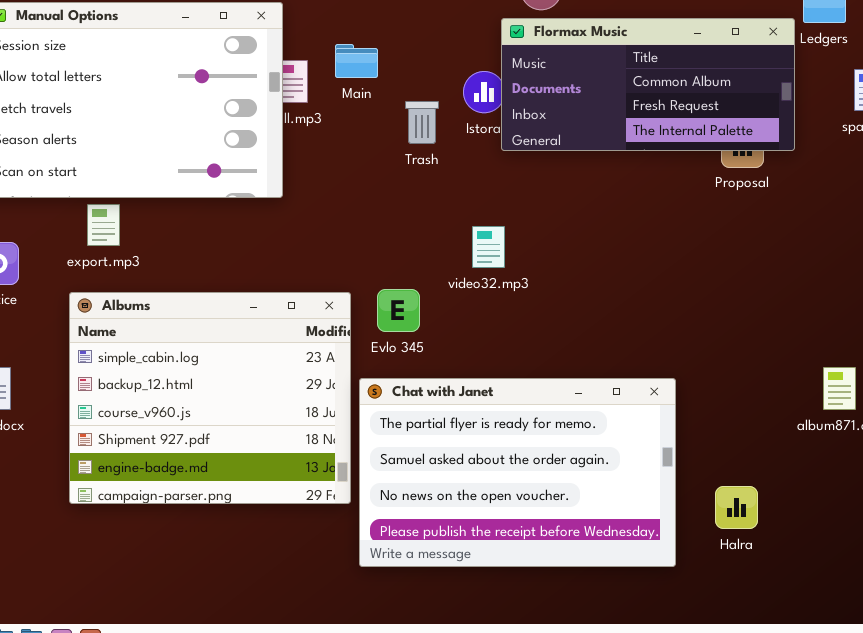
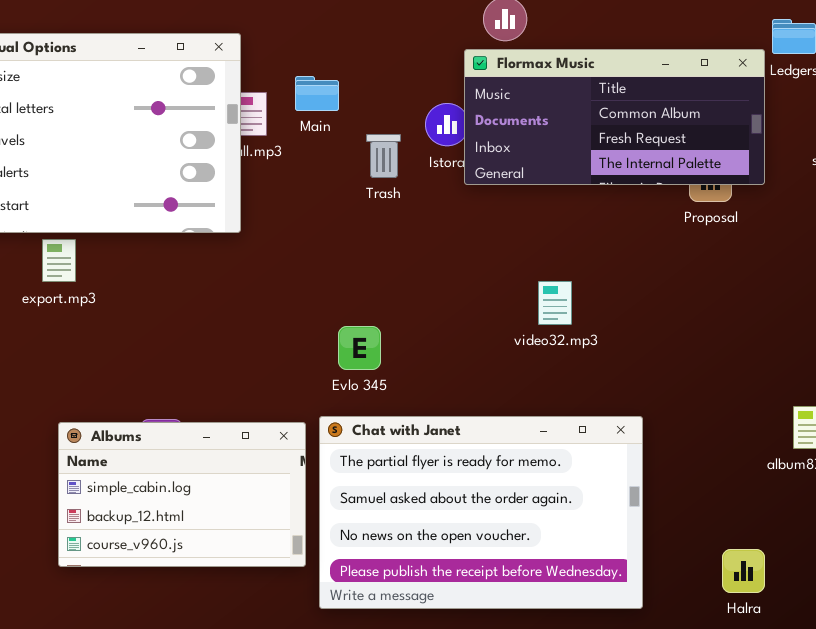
video32.mp3: [472,226,505,268] -> [538,281,572,325], moved
Albums: [69,292,351,504] -> [58,422,306,567], moved, resized
Halra: [715,486,758,529] -> [722,549,765,593], moved

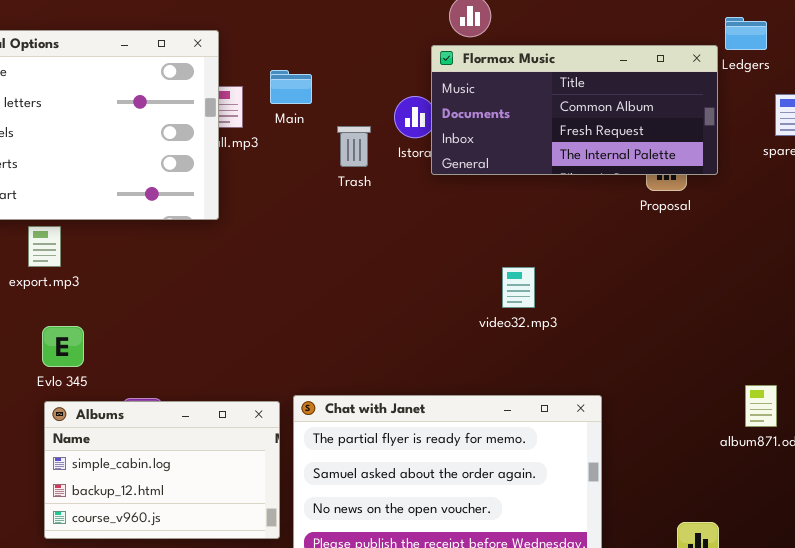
Evlo 345: [338,326,381,370] -> [42,326,84,367], moved

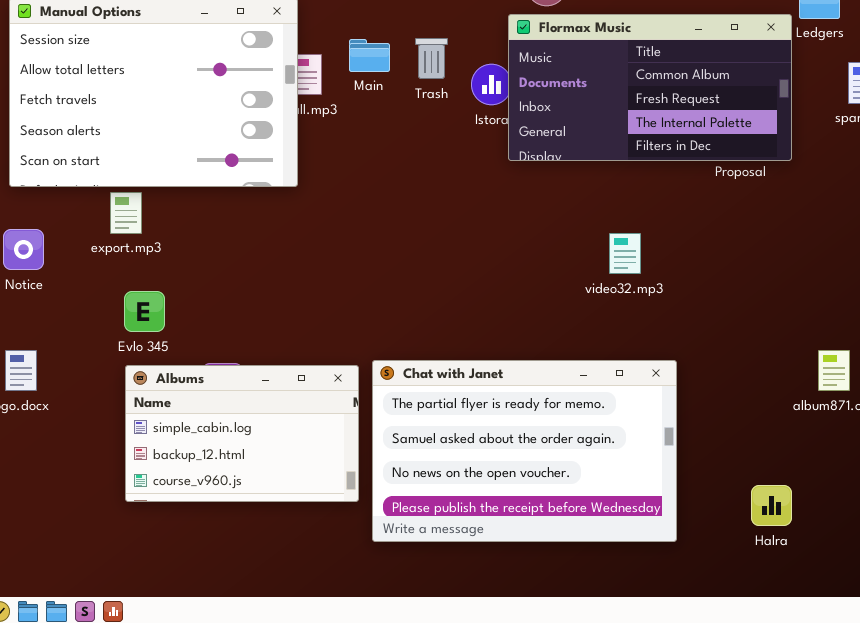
Flormax Music: [431,45,718,175] -> [508,14,792,161], resized
Trash: [337,126,371,167] -> [415,38,448,79], moved
video32.mp3: [502,267,535,308] -> [609,233,641,274], moved

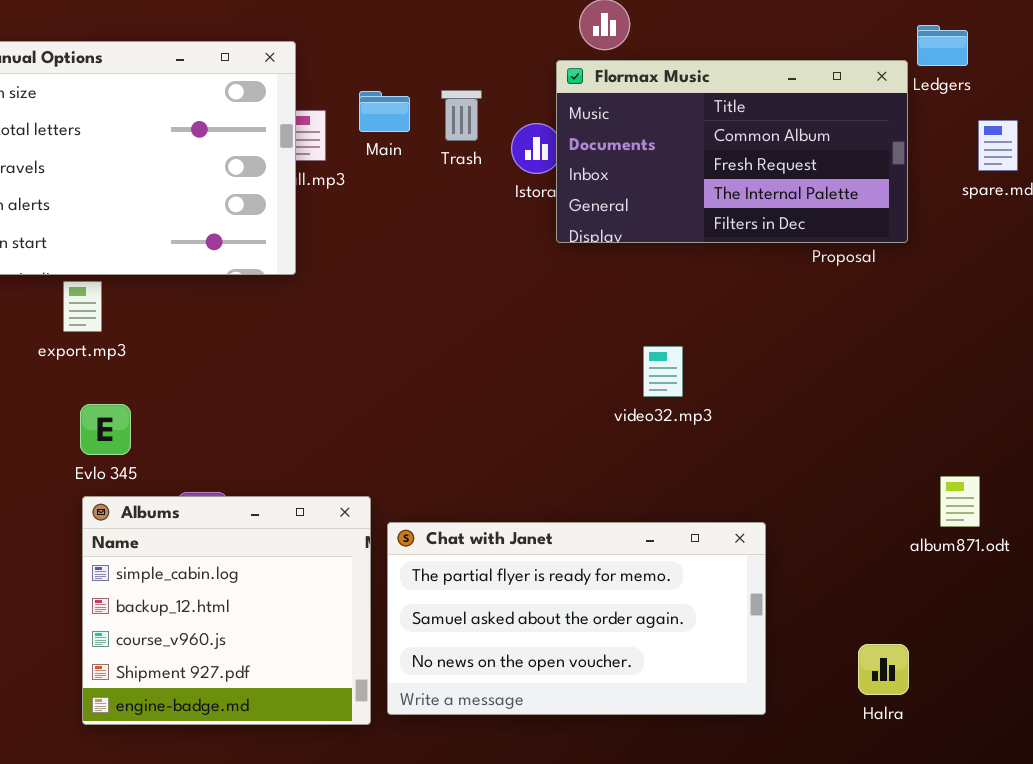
video32.mp3: [609,233,641,274] -> [643,346,683,397], moved
Chat with Janet: [372,360,677,542] -> [387,522,766,715], resized
Albums: [125,365,359,502] -> [82,496,371,725], resized

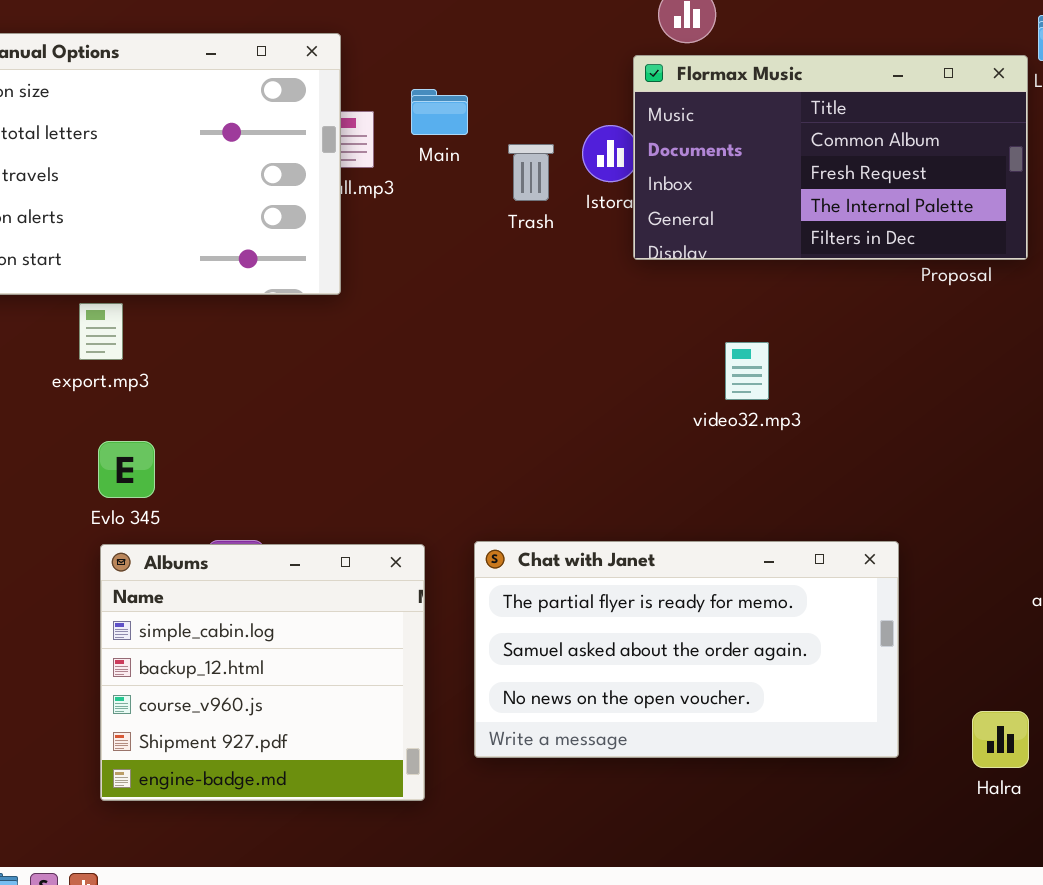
Trash: [441,90,482,141] -> [508,144,554,201], moved
video32.mp3: [643,346,683,397] -> [725,342,769,400], moved
Chat with Janet: [387,522,766,715] -> [474,541,899,758], moved

